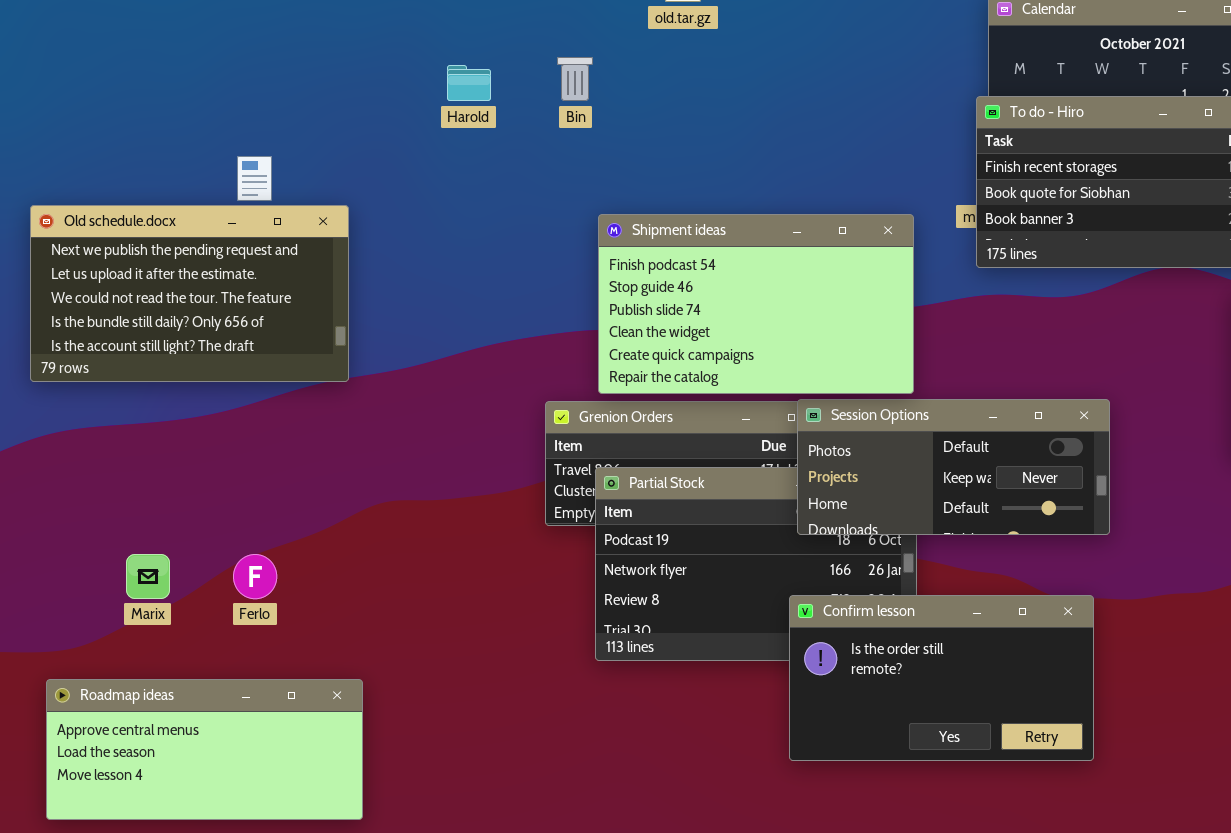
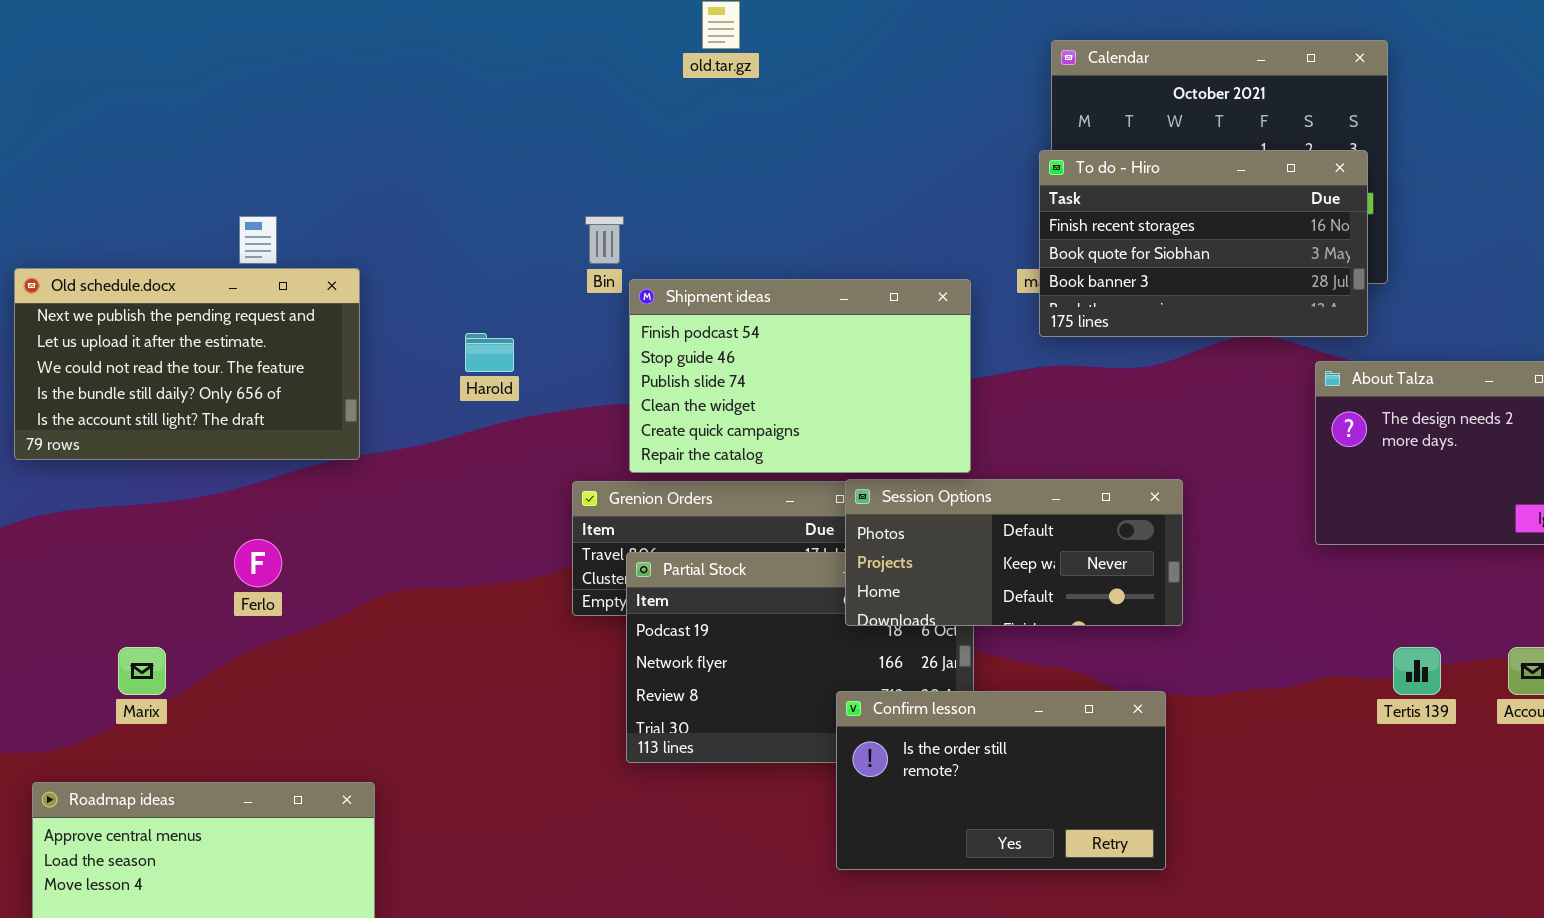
Bin: [557,57,593,101] -> [585,216,624,264], moved
Harold: [447,65,491,101] -> [465,333,514,372], moved
Ferlo: [233,554,277,599] -> [234,539,282,587], moved

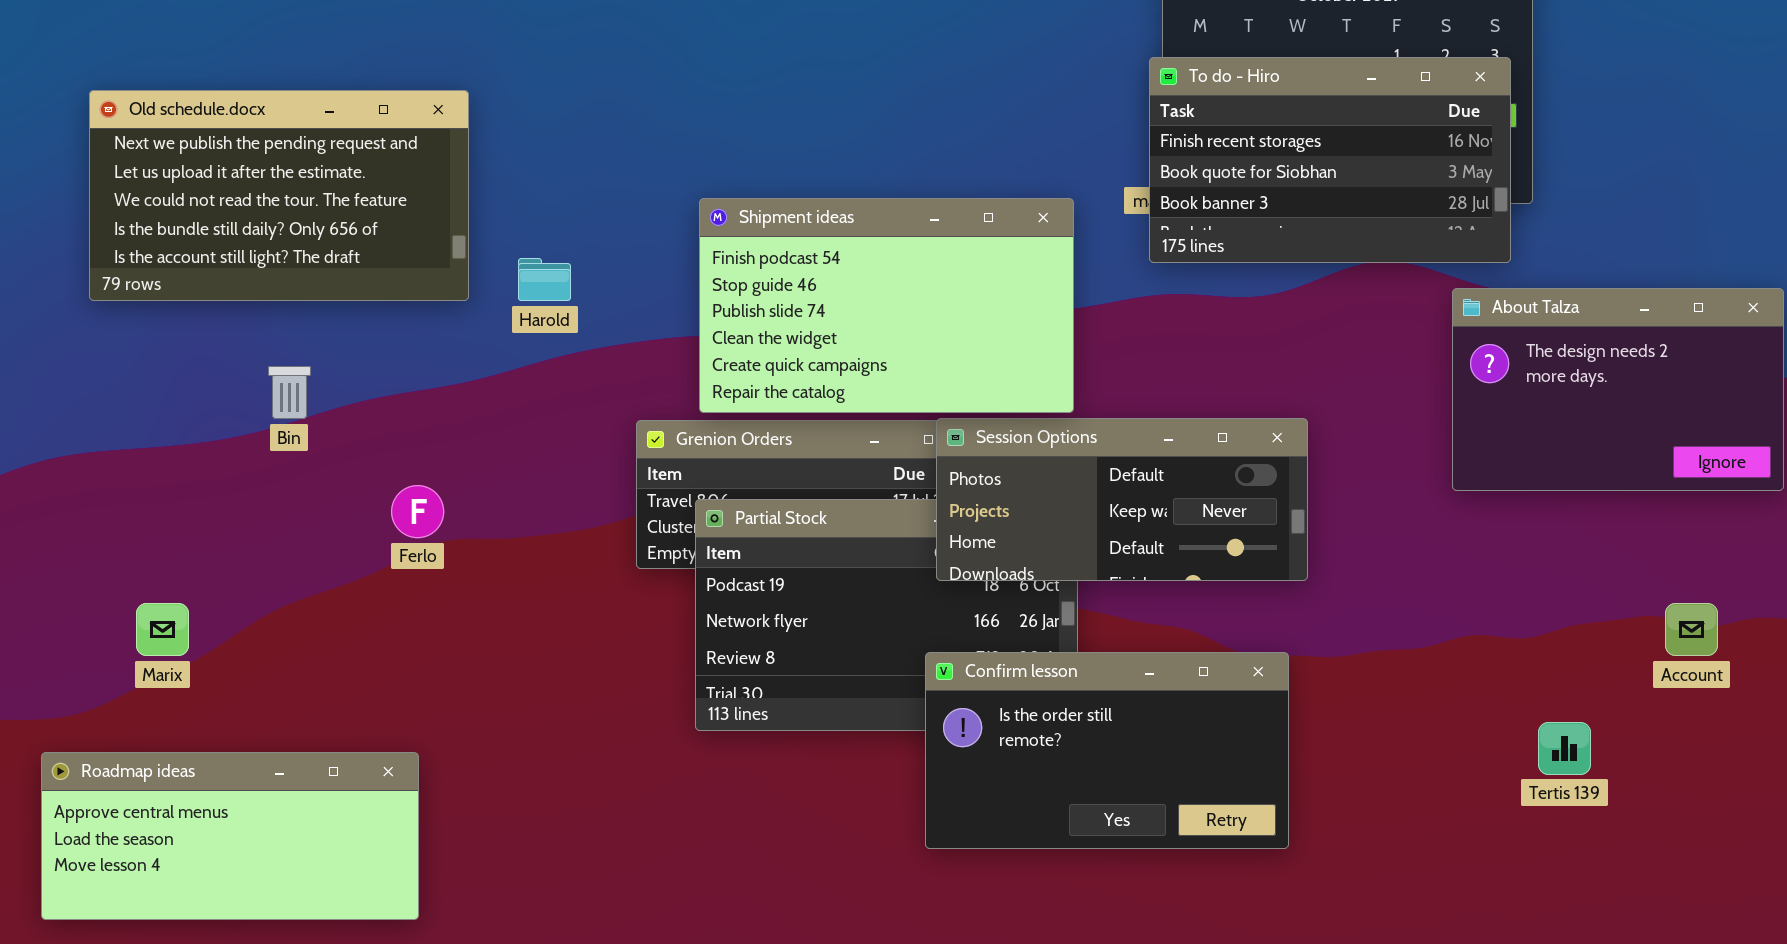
Bin: [585,216,624,264] -> [268,366,311,419], moved
Old schedule.docx: [14,268,360,460] -> [89,90,469,301], moved
Ferlo: [234,539,282,587] -> [391,485,444,538], moved
Tertis 139: [1393,647,1441,695] -> [1538,722,1591,775], moved

